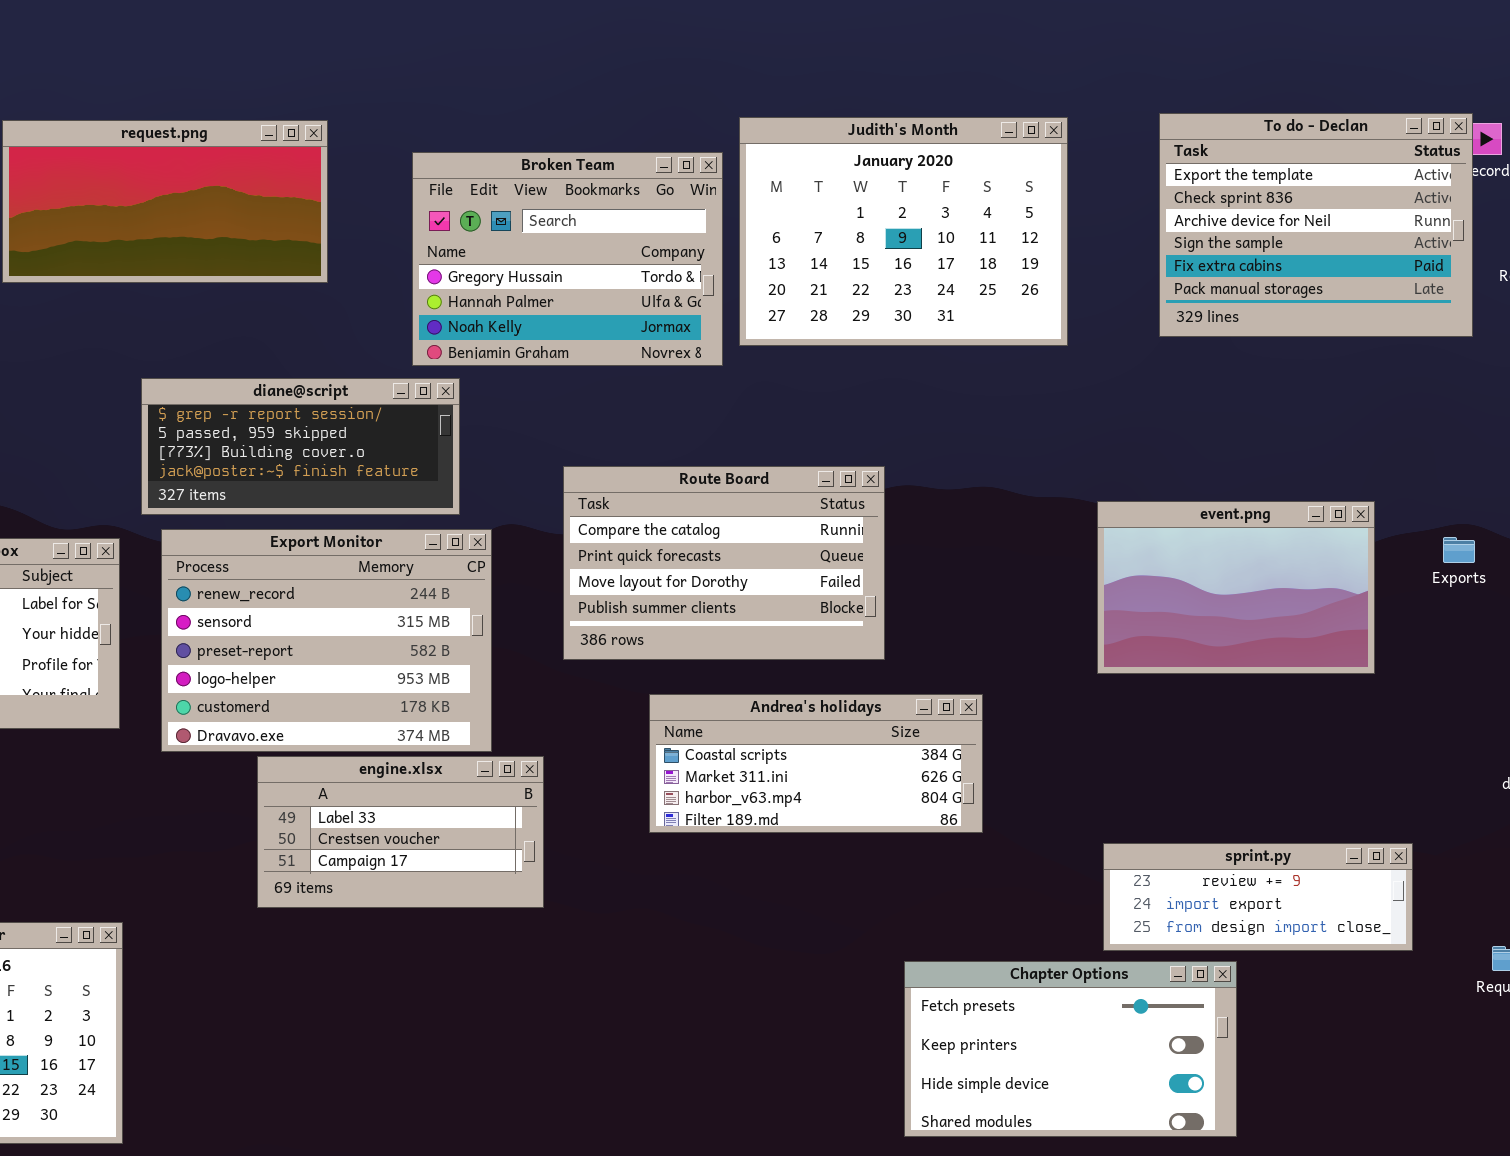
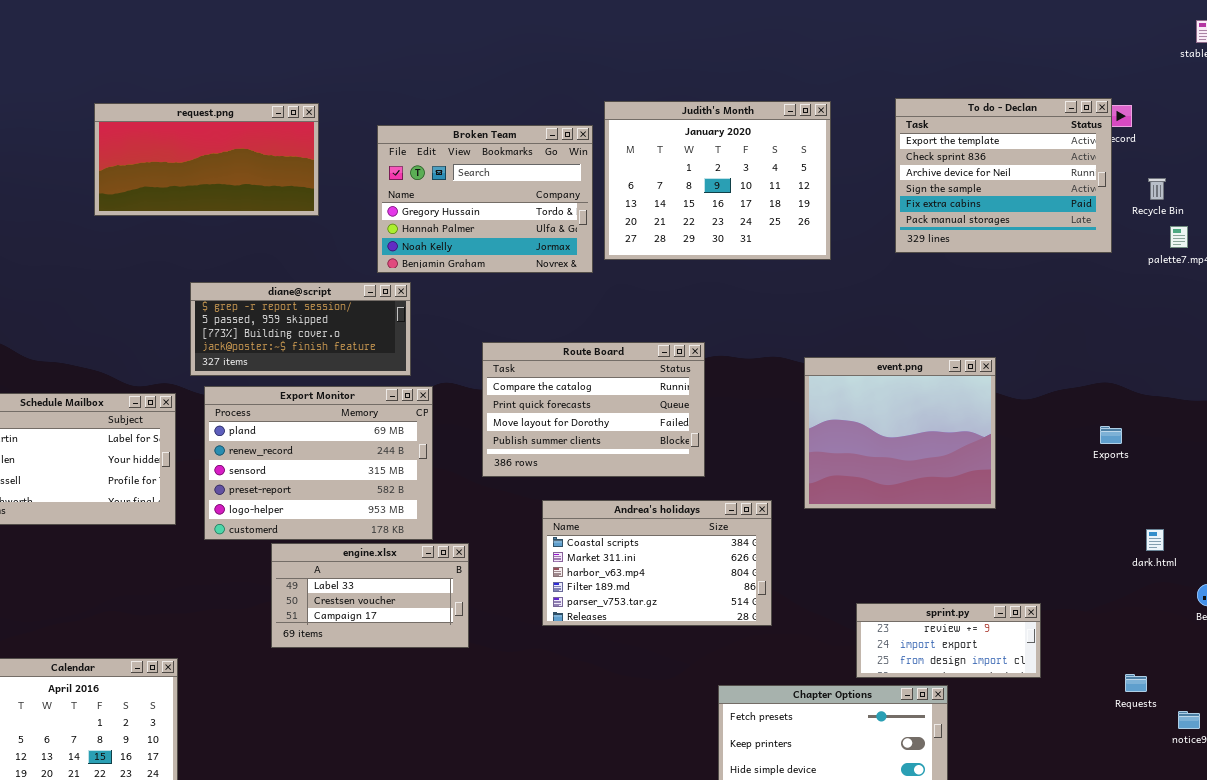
event.png: [1097,501,1375,674] -> [804,357,996,509], moved, resized
Export Monitor: [161,529,492,752] -> [204,386,433,540], scrolled up 1 row
Exports: [1443,537,1475,563] -> [1100,426,1122,444], moved
Andrea's holidays: [649,694,983,833] -> [542,500,772,626], resized
sprint.py: [1103,843,1413,951] -> [856,603,1041,678], resized

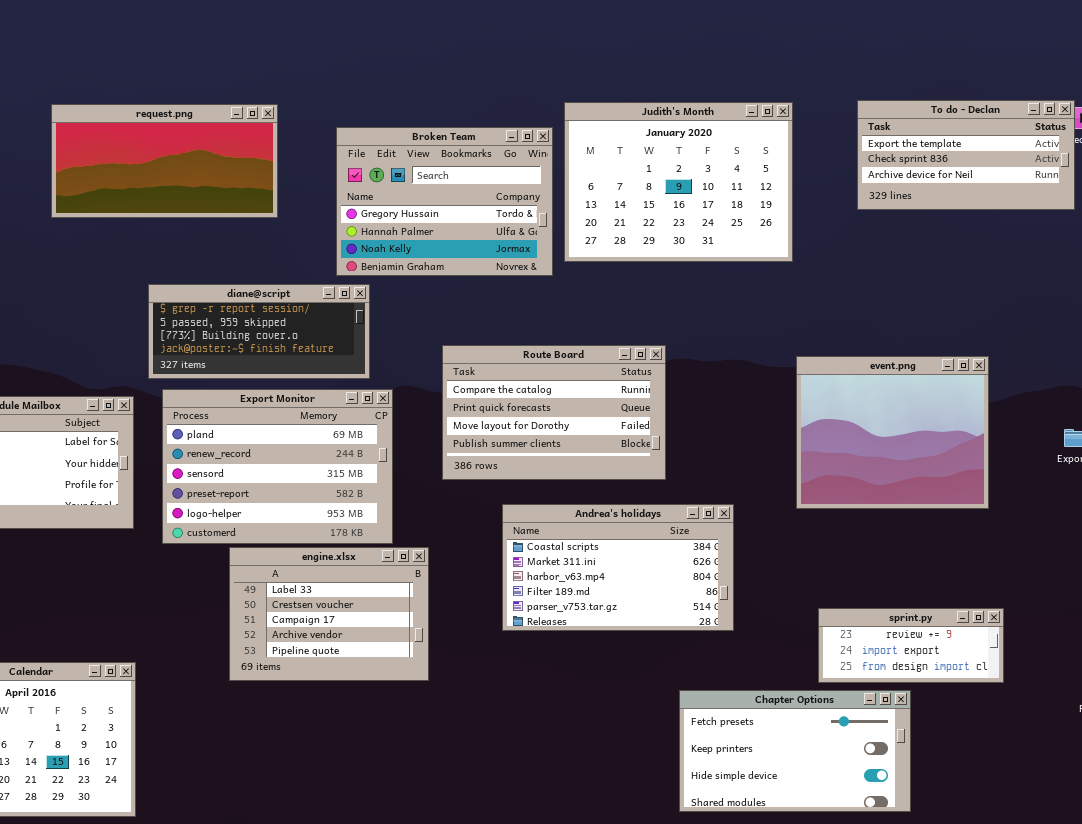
To do - Declan: [895,98,1112,253] -> [857,100,1075,210], resized
event.png: [804,357,996,509] -> [796,356,989,509], moved
engine.xlsx: [271,543,469,648] -> [229,547,429,681], resized

